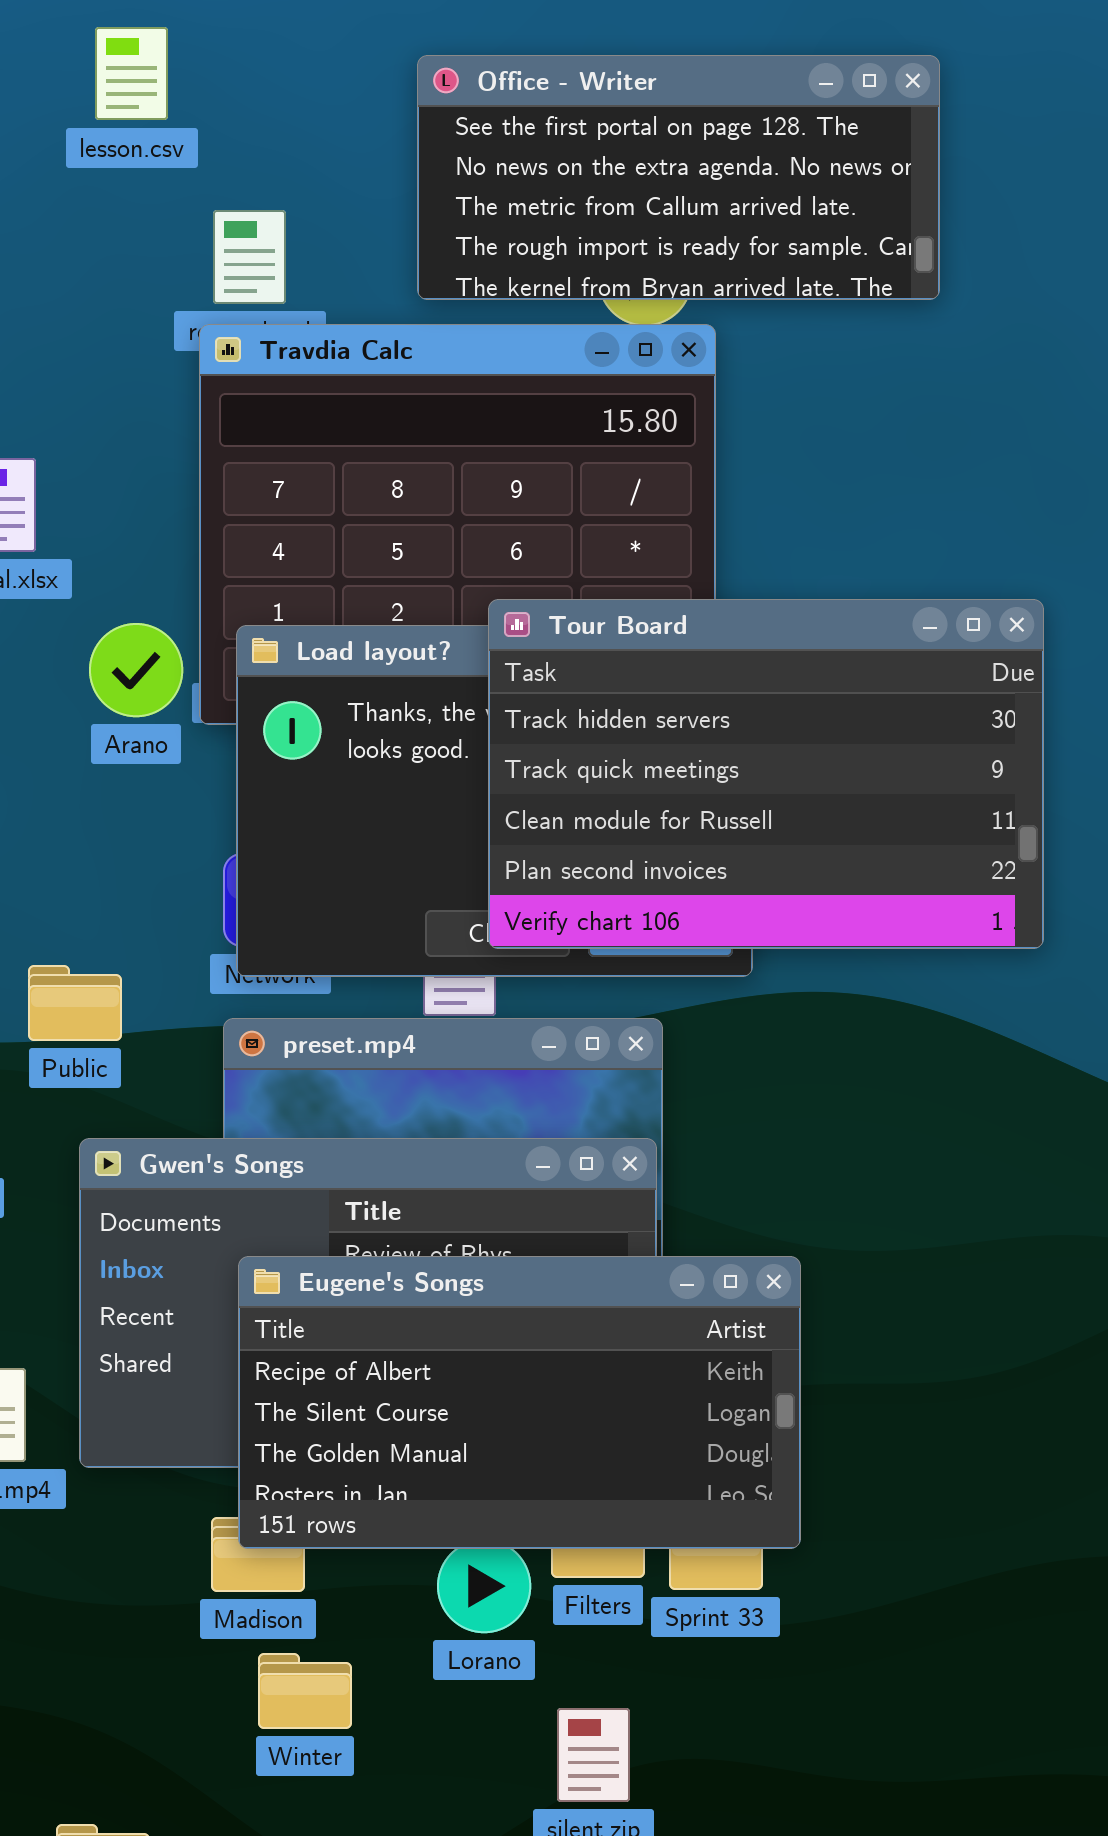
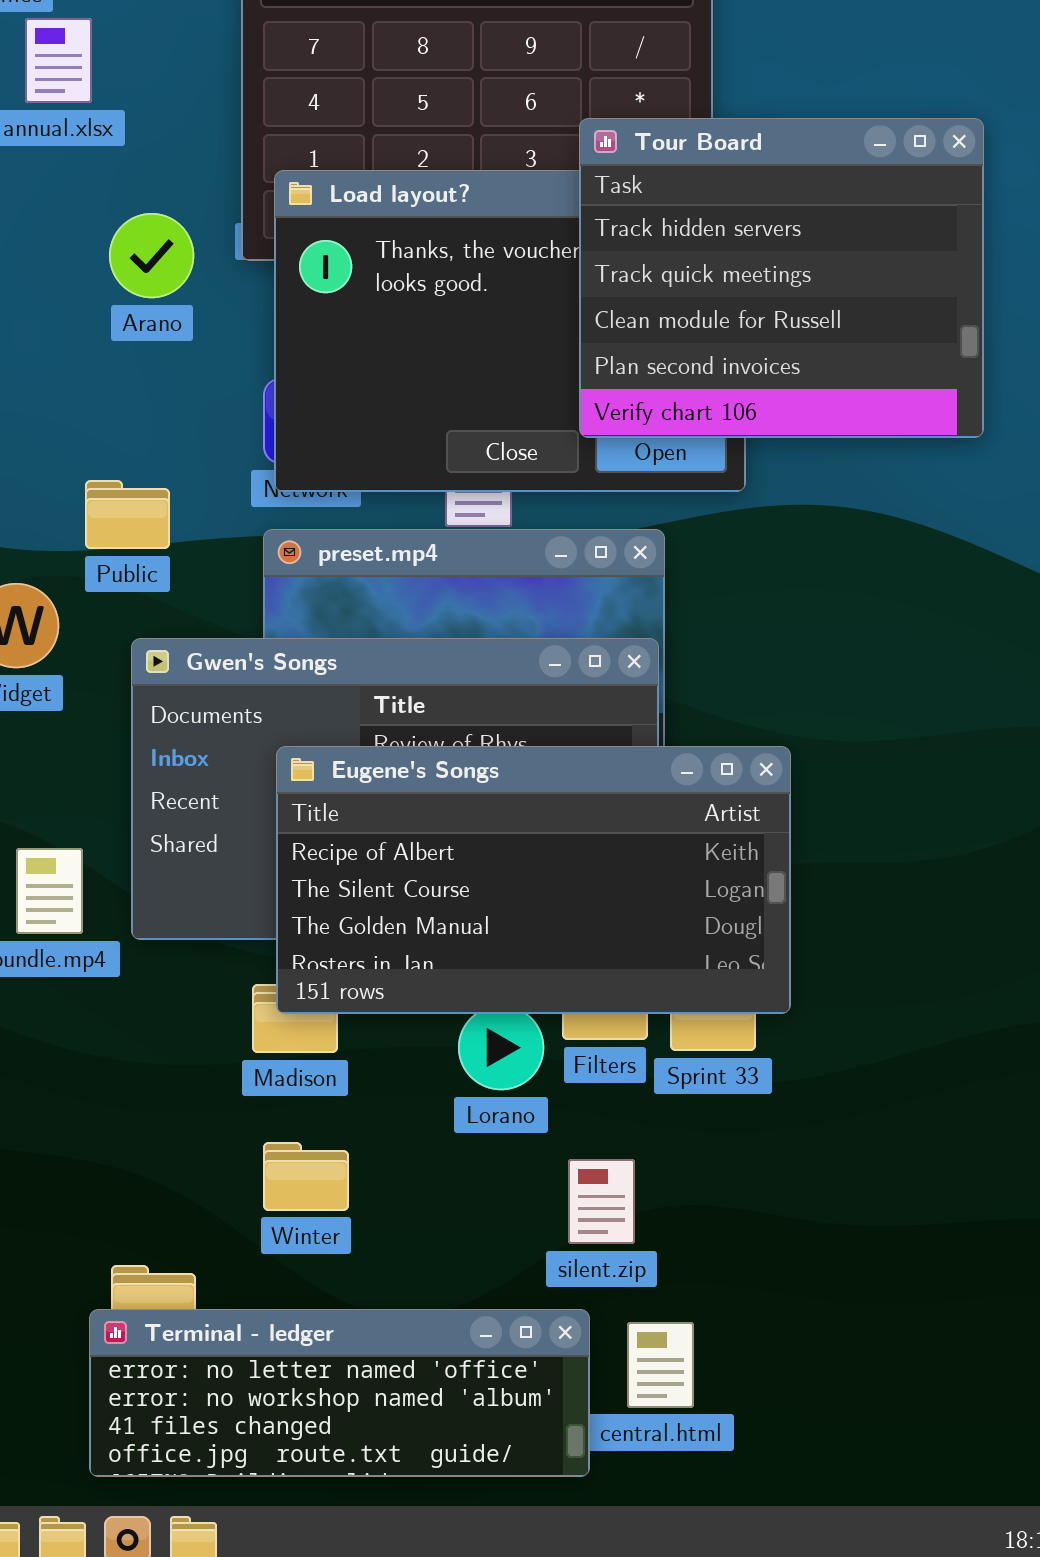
Tour Board: [488,599,1044,949] -> [579,118,984,438], moved, resized
Arano: [89,623,183,717] -> [109,213,194,298], moved
Winter: [258,1653,352,1729] -> [263,1142,349,1211], moved

